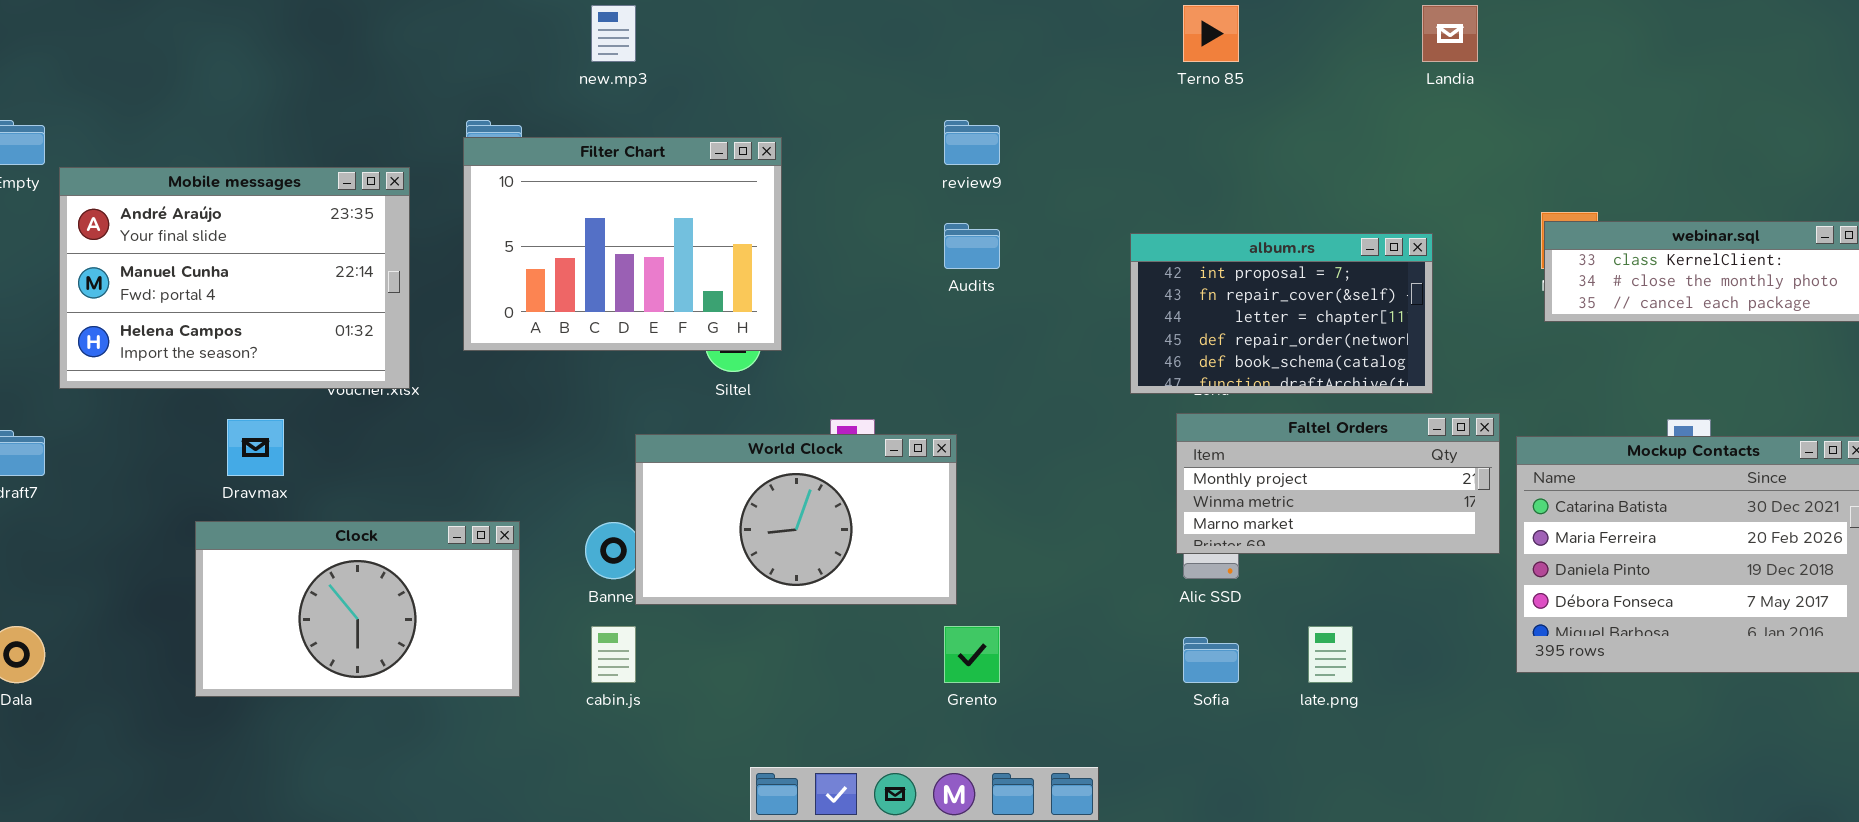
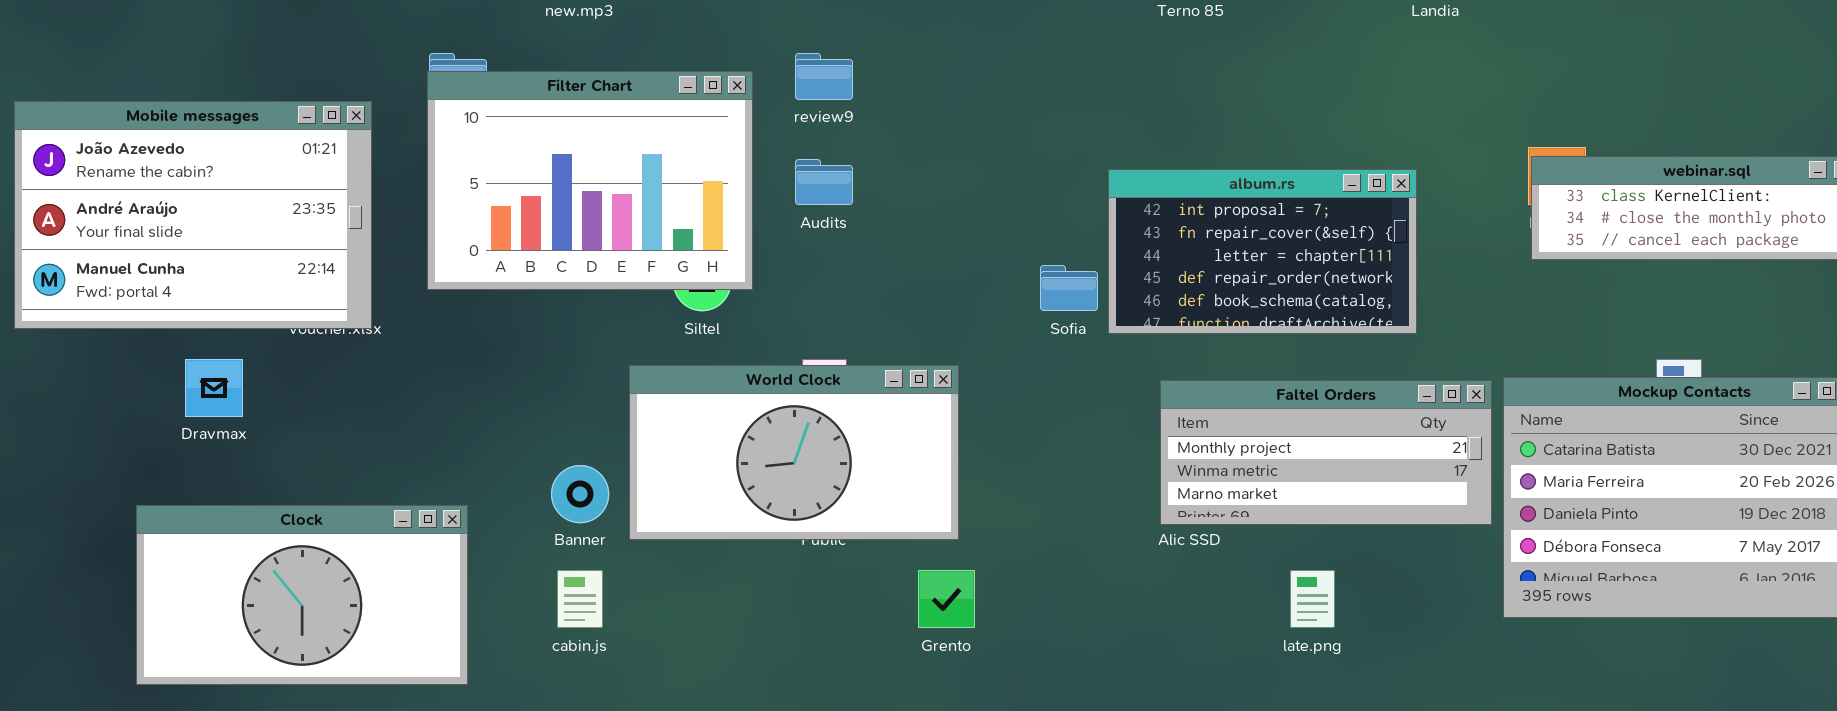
review9: [944,120,1000,165] -> [795,53,853,100], moved
Mobile messages: [59,167,410,389] -> [14,101,372,329], scrolled up 1 row
Audits: [944,223,1000,269] -> [795,159,853,205], moved
Faltel Orders: [1176,413,1500,554] -> [1160,380,1492,525], moved
World Clock: [635,434,957,605] -> [629,365,959,540], moved
Clock: [195,521,520,697] -> [136,505,468,685], moved
Sofia: [1183,637,1239,683] -> [1040,265,1098,311], moved

